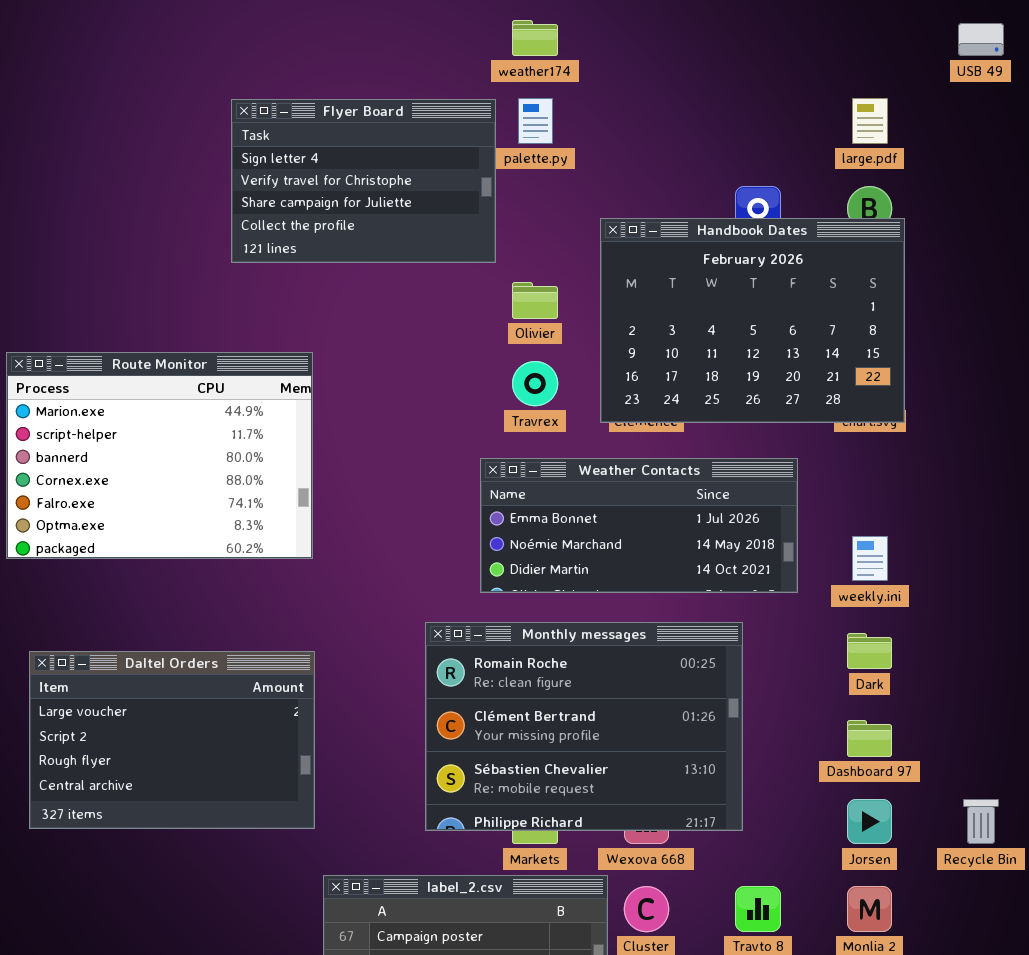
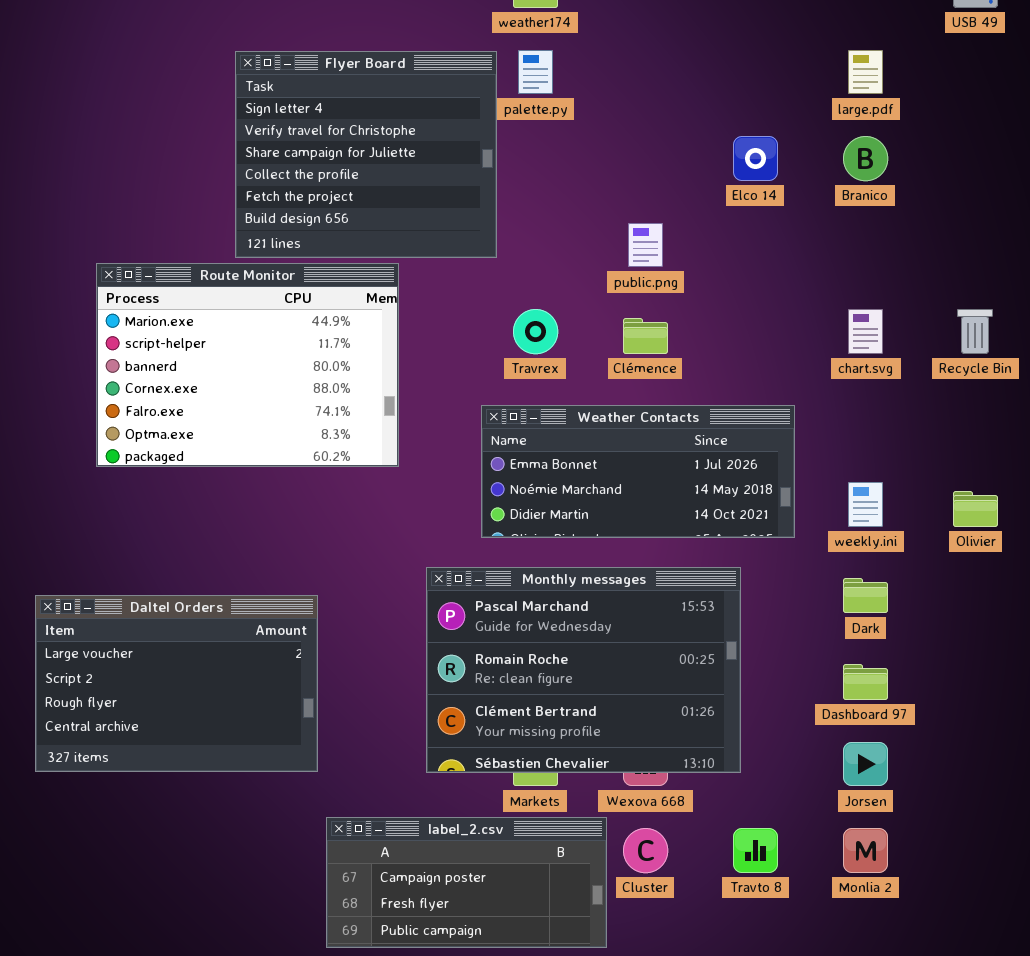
Flyer Board: [231,99,496,263] -> [235,51,497,258], resized
Handbook Dates: [600,218,905,423] -> none, closed
Olivier: [512,282,558,319] -> [953,491,998,527], moved
Route Monitor: [6,352,313,559] -> [96,263,399,467], moved
Monthly messages: [425,622,743,831] -> [426,567,741,773], scrolled up 1 row
Recycle Bin: [963,799,999,844] -> [957,309,993,354], moved

